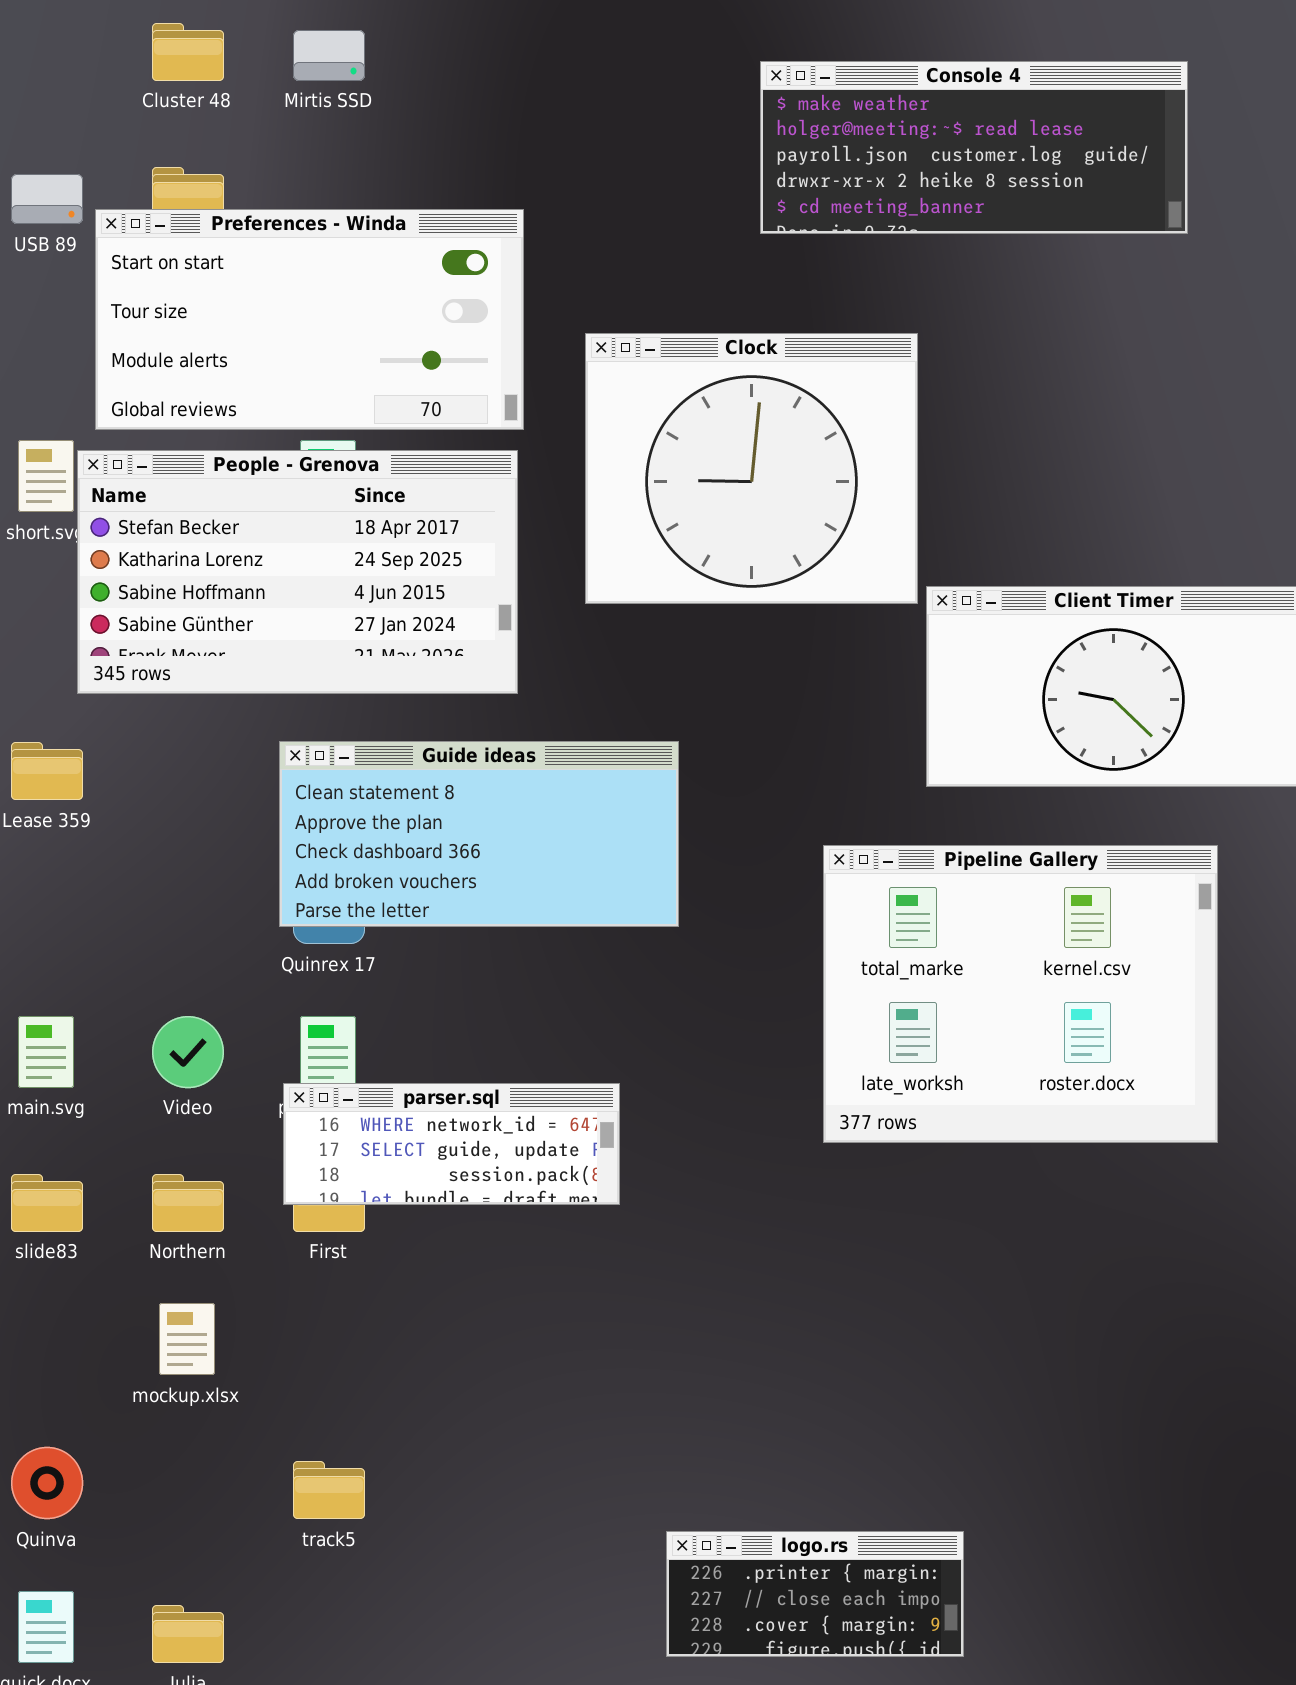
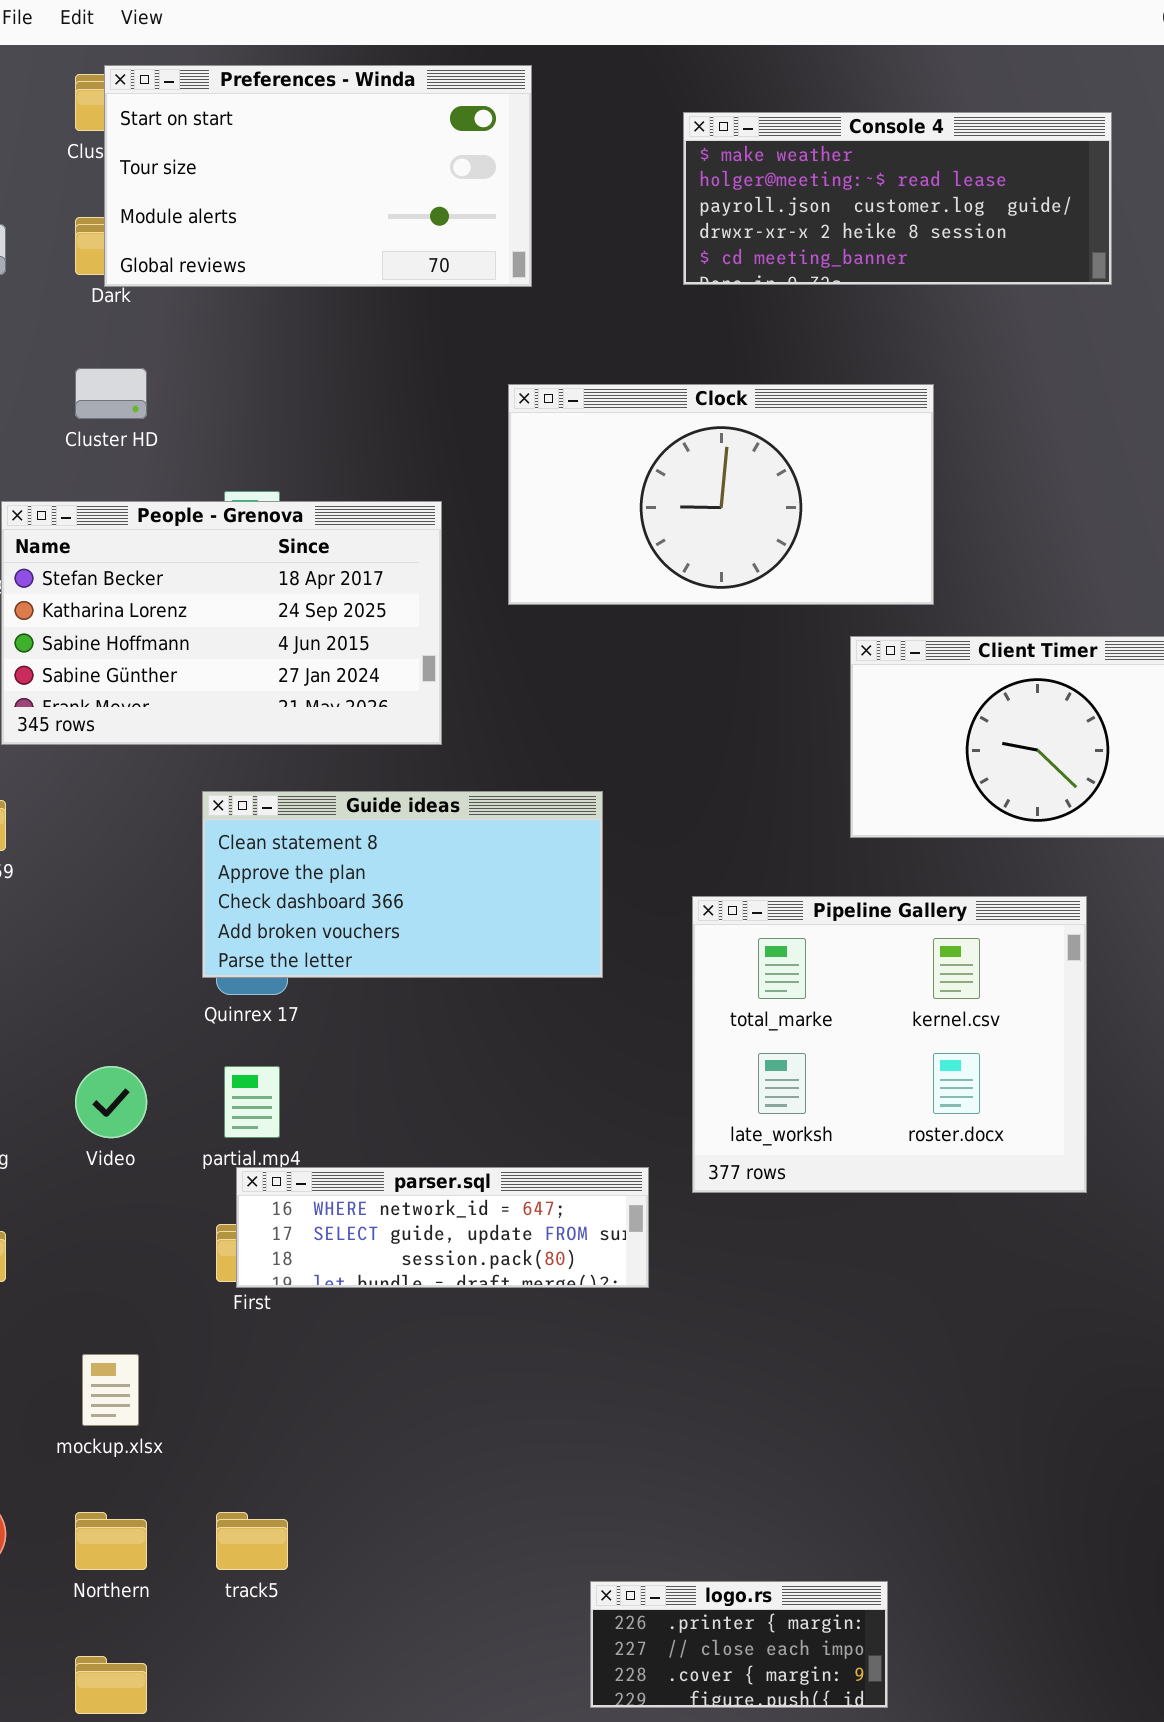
Preferences - Winda: [95,209,524,430] -> [104,65,532,287], moved
Clock: [585,333,918,604] -> [508,384,934,605], resized
Pipeline Gallery: [823,845,1218,1143] -> [692,896,1087,1193], moved
parser.sql: [283,1083,620,1205] -> [236,1167,649,1288], moved, resized
Northern: [152,1174,224,1232] -> [75,1512,147,1570], moved

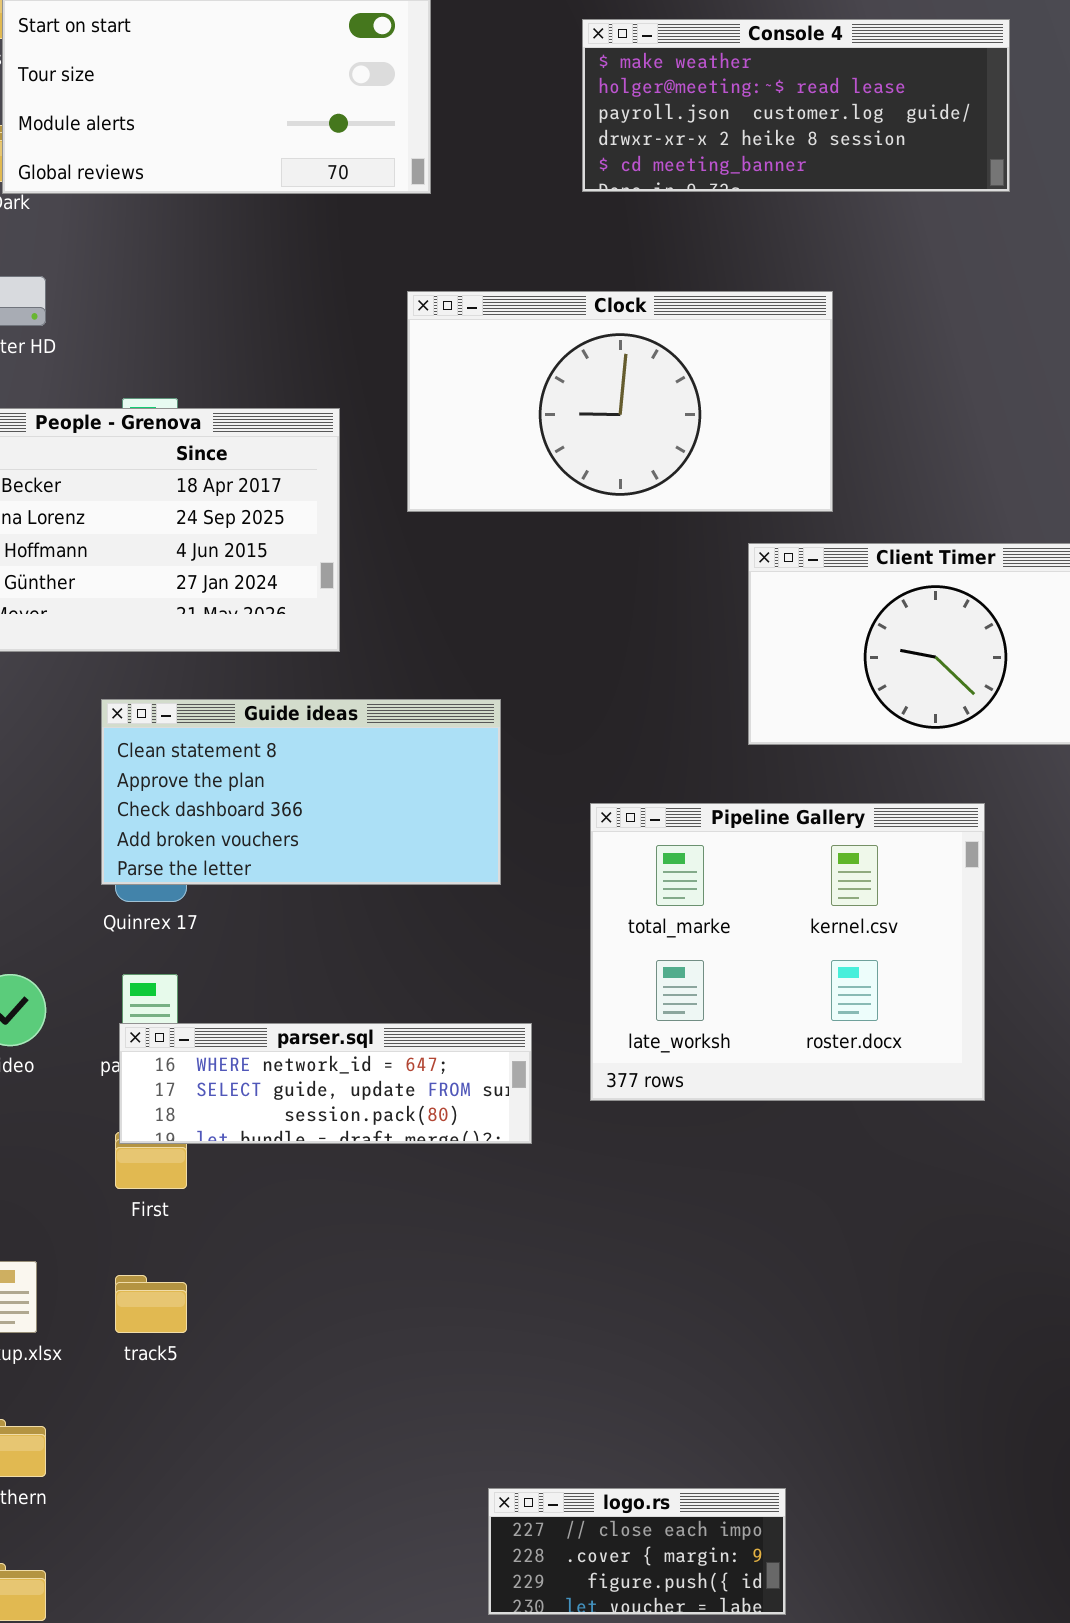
parser.sql: [236,1167,649,1288] -> [119,1023,532,1144], moved
track5: [216,1512,288,1570] -> [115,1275,187,1333], moved
logo.rs: [590,1581,888,1708] -> [488,1488,786,1615], scrolled down 1 row

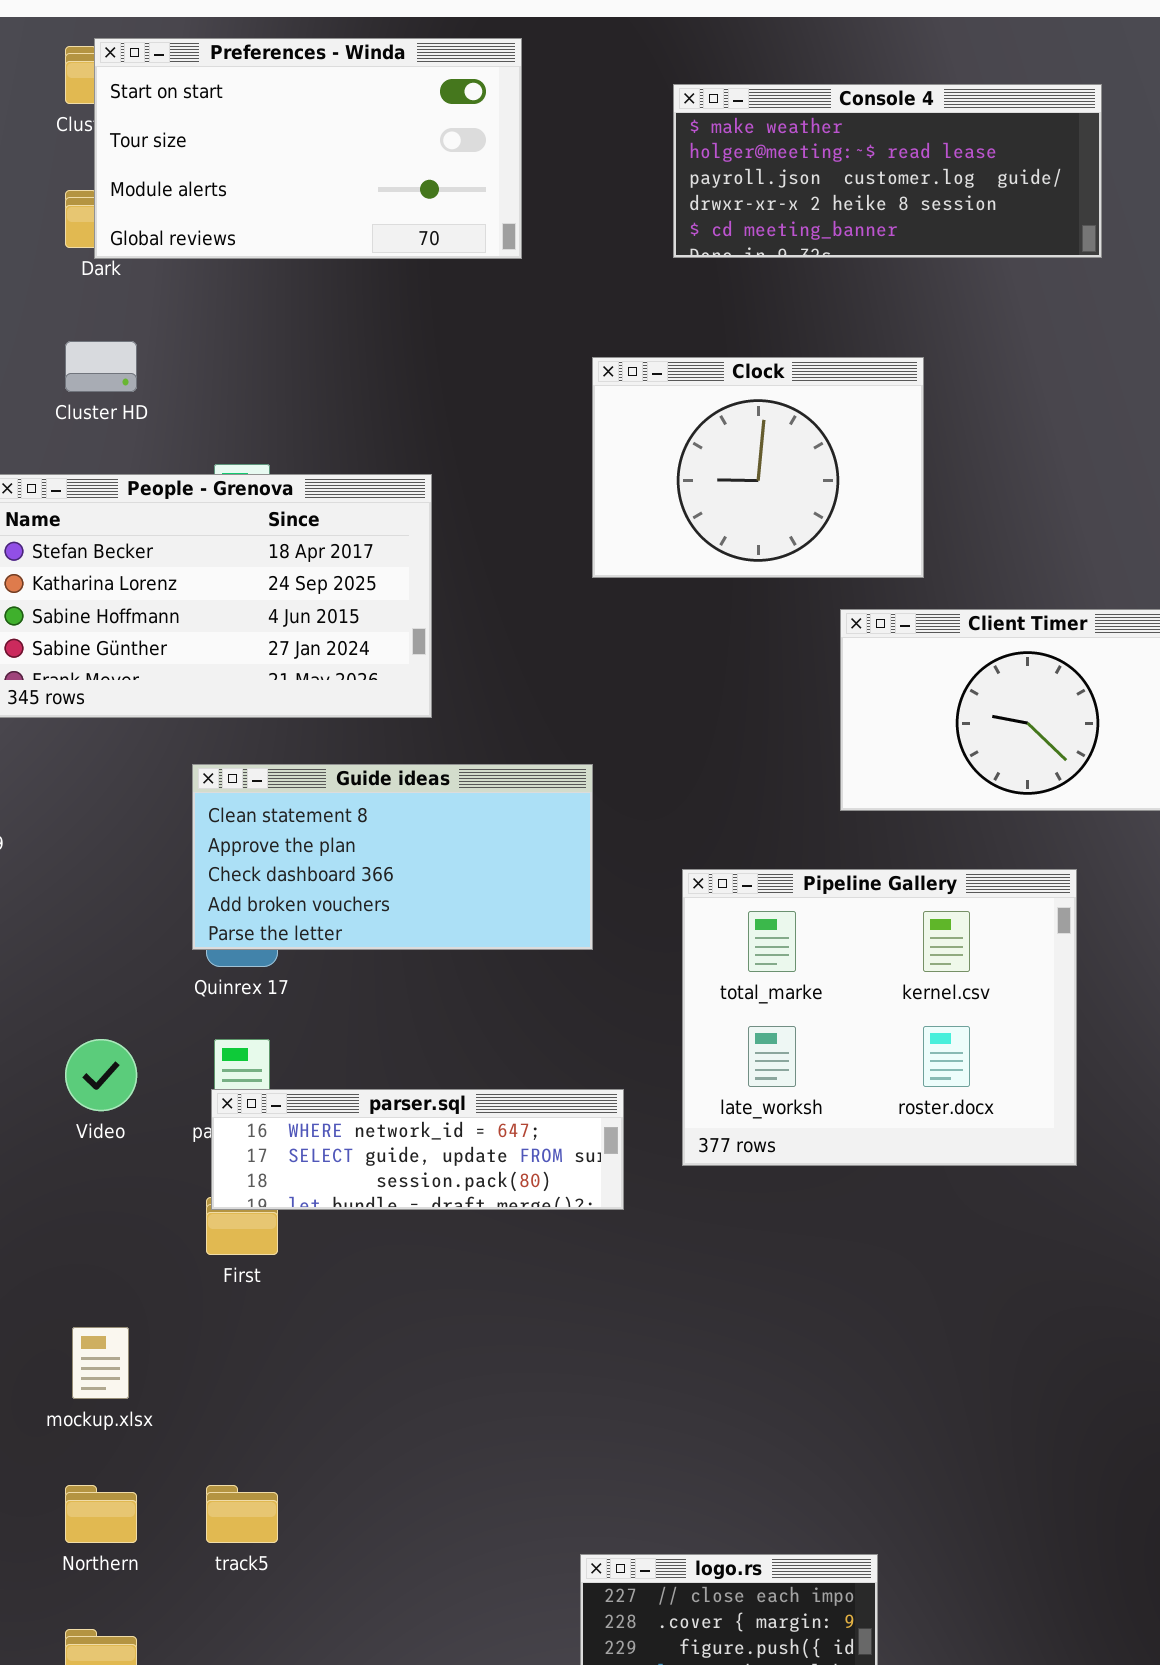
Clock: [407,291,833,512] -> [592,357,924,578], resized
track5: [115,1275,187,1333] -> [206,1485,278,1543], moved

